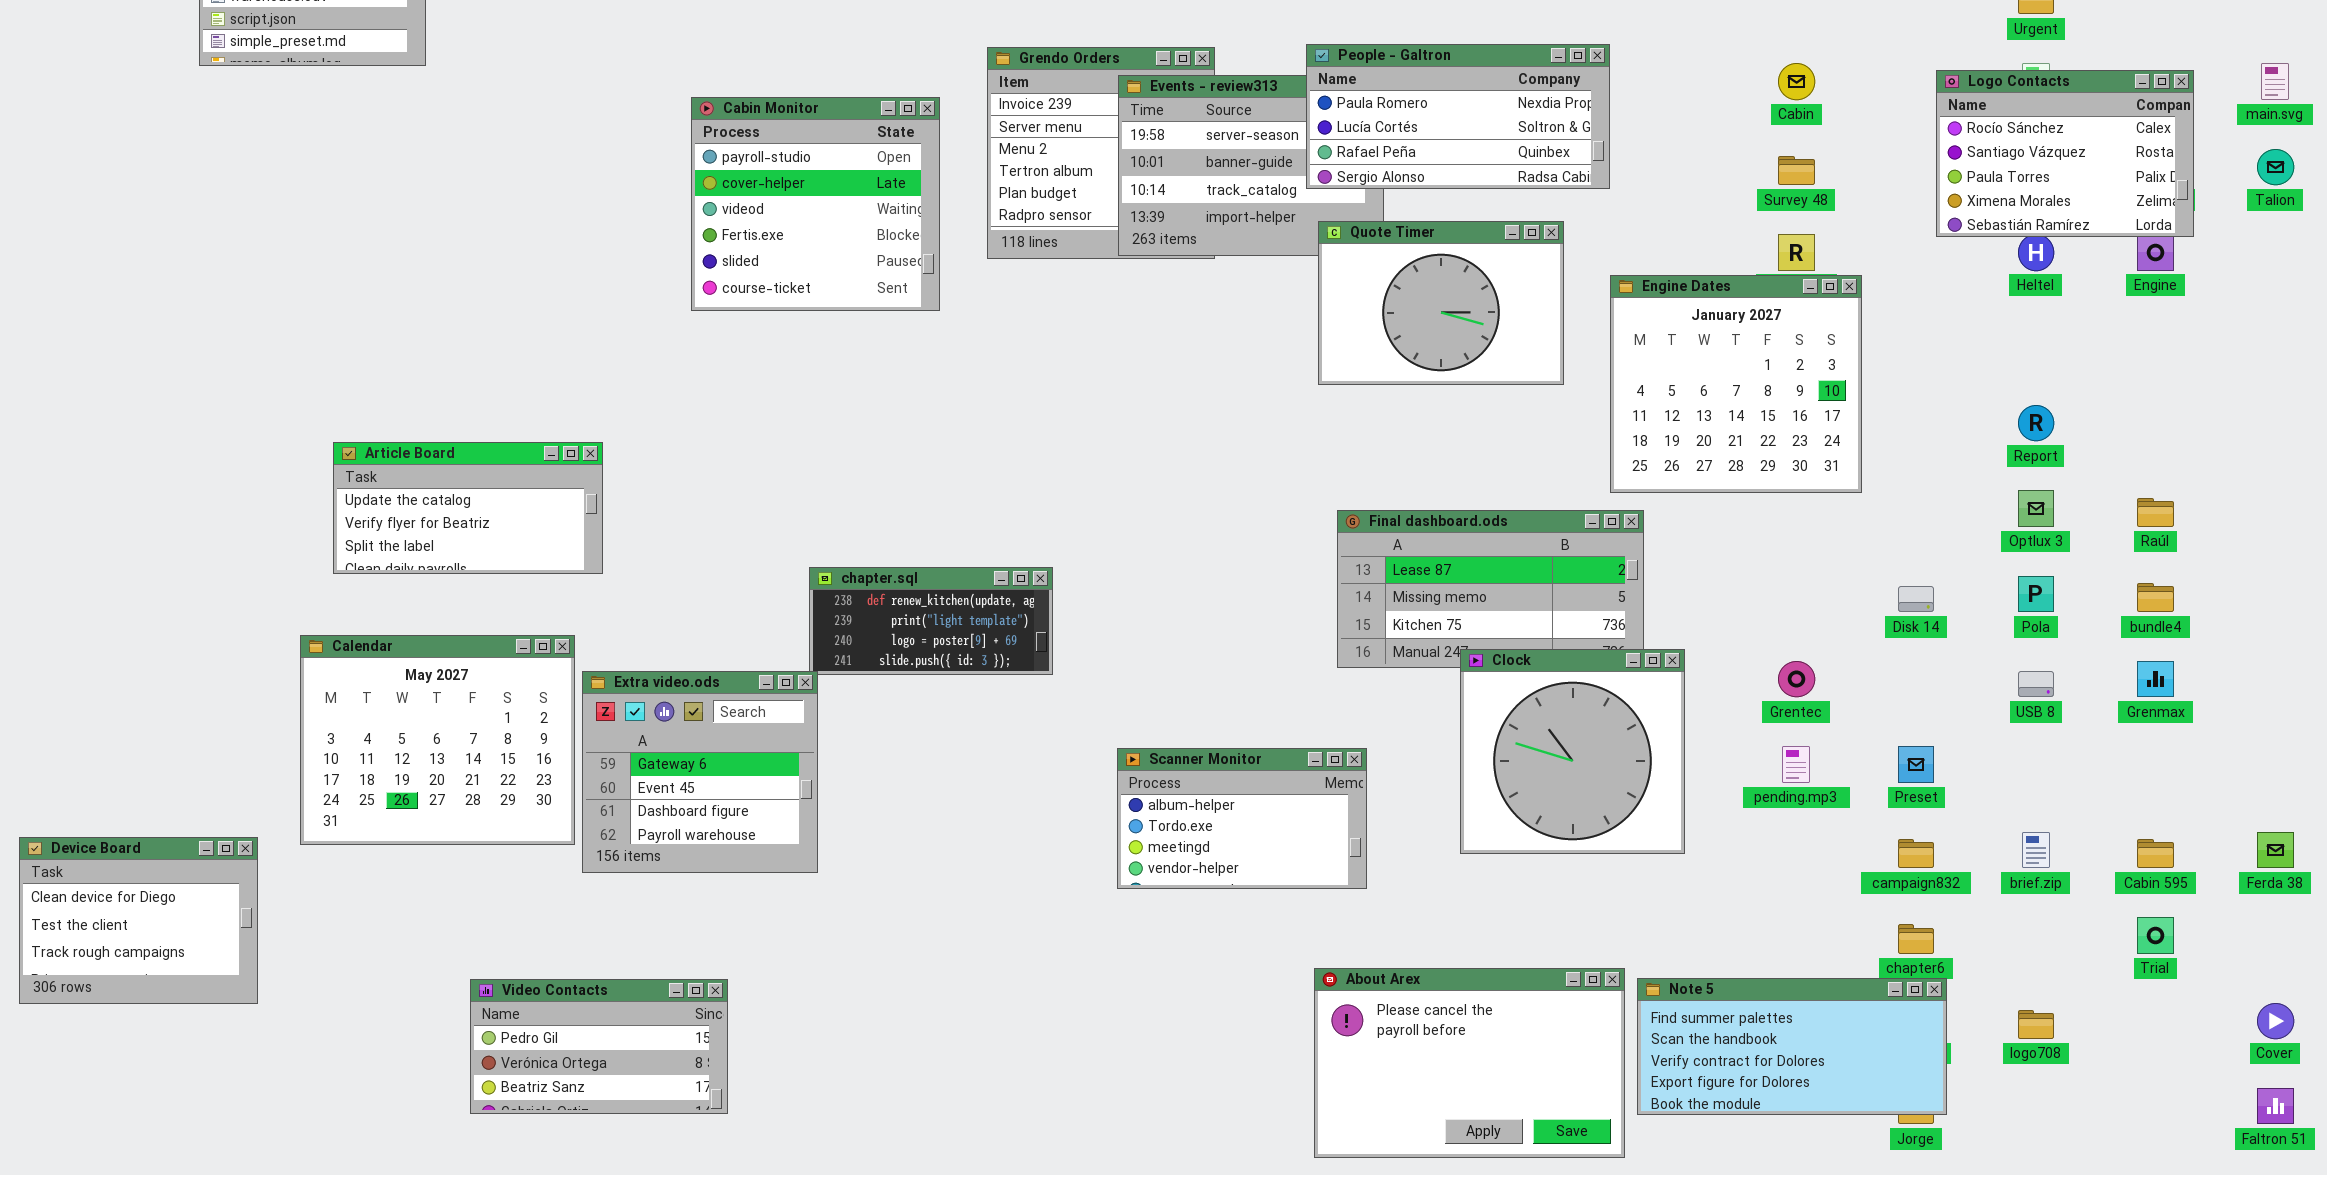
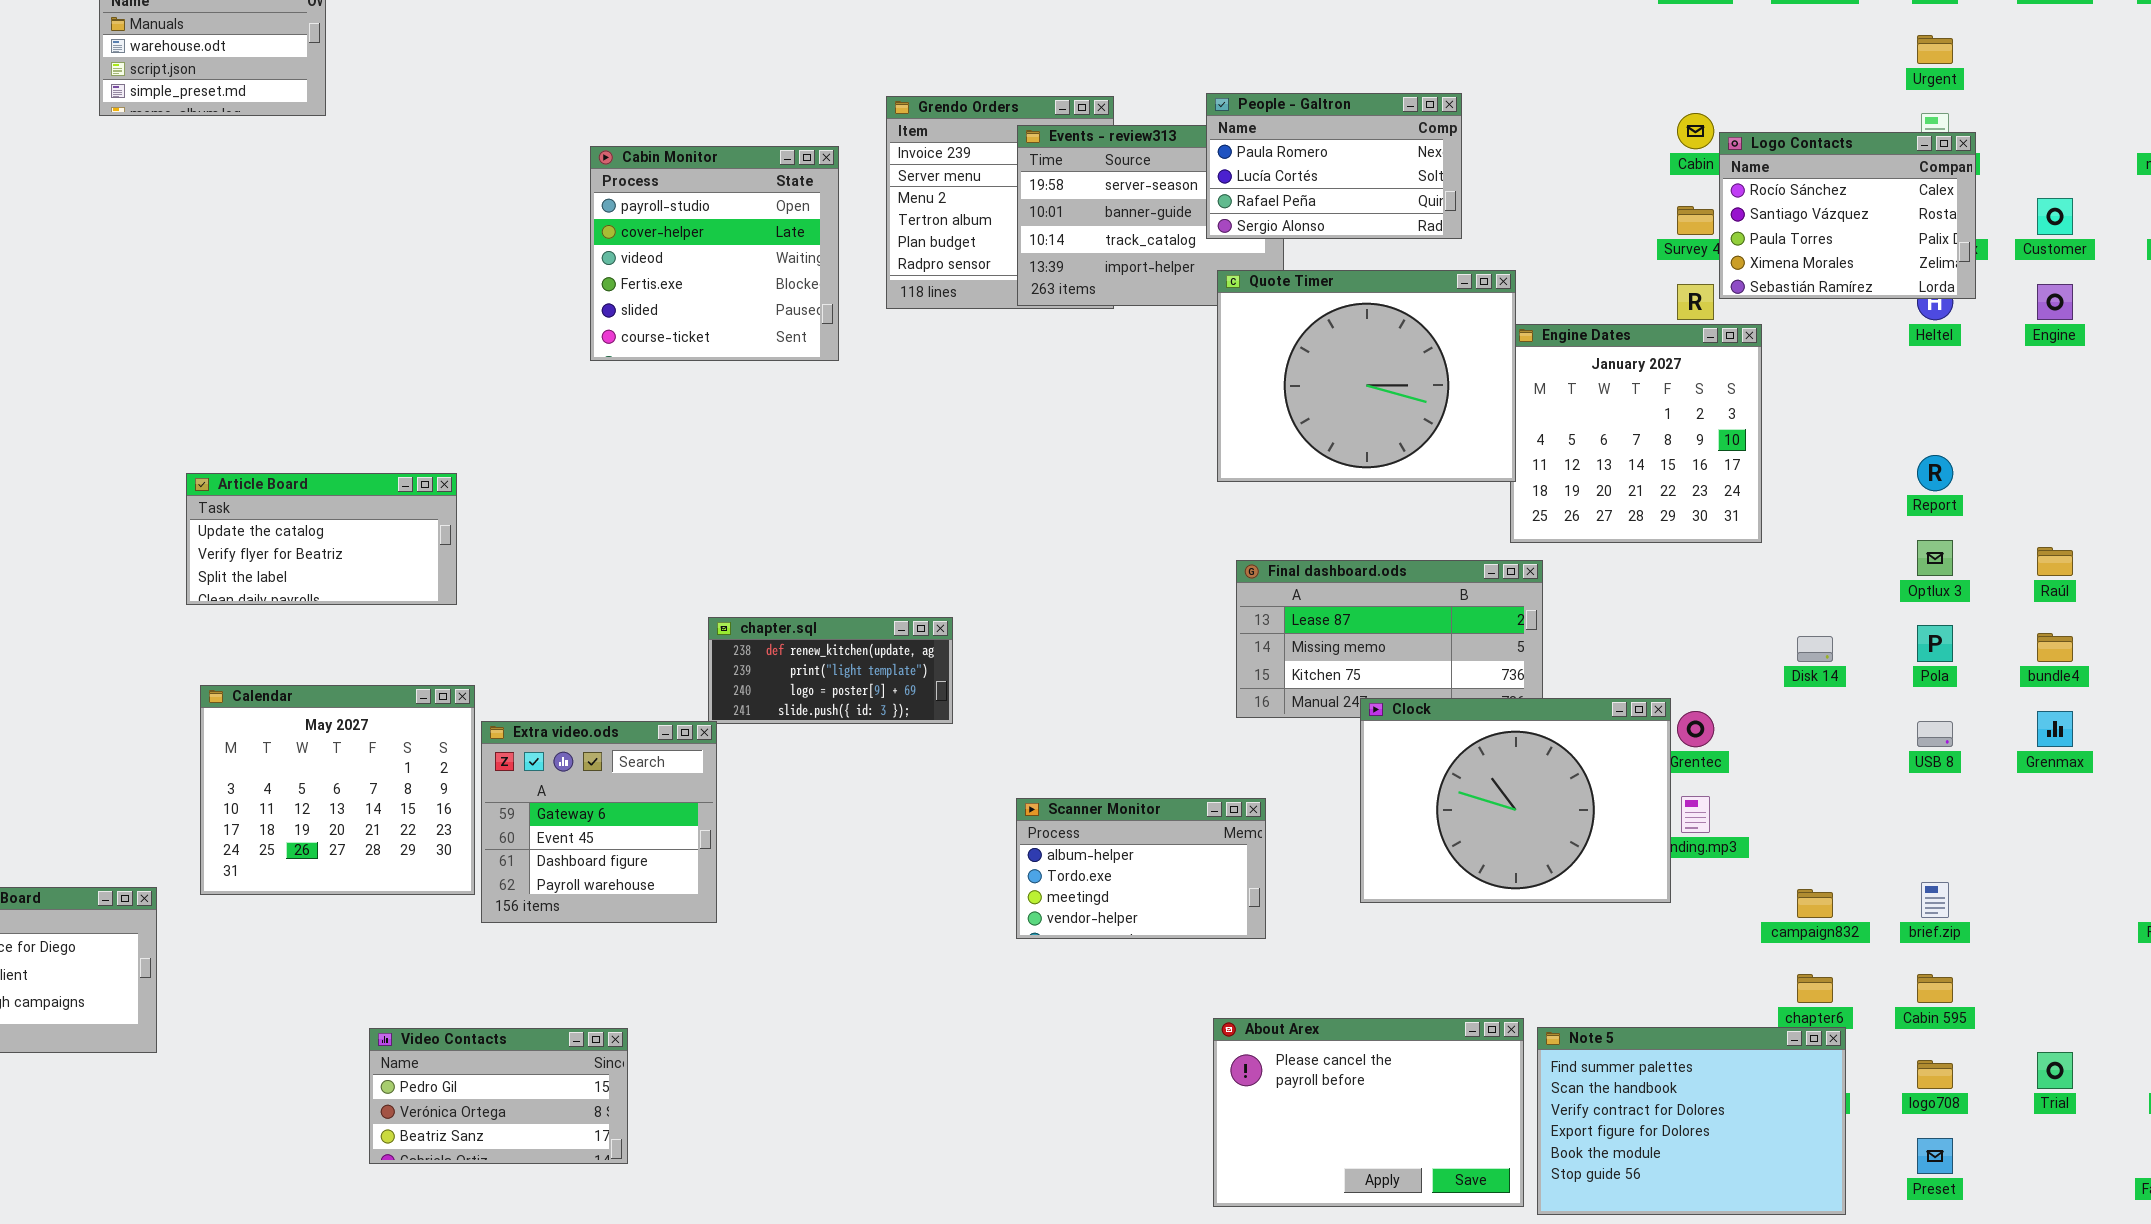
People - Galtron: [1306,44,1610,189] -> [1206,93,1462,239], resized
Logo Contacts: [1936,70,2194,237] -> [1719,132,1976,299], moved
Quote Timer: [1318,221,1564,385] -> [1217,270,1516,482], resized
Article Board: [333,442,603,574] -> [186,473,457,605], moved
Clock: [1460,649,1685,854] -> [1360,698,1671,903], resized
Preset: [1898,746,1934,783] -> [1917,1138,1953,1174], moved
Cabin 595: [2137,839,2174,868] -> [1917,974,1953,1003], moved
Trial: [2137,917,2174,954] -> [2037,1052,2073,1089], moved
Note 5: [1637,978,1947,1115] -> [1537,1027,1846,1215], resized

